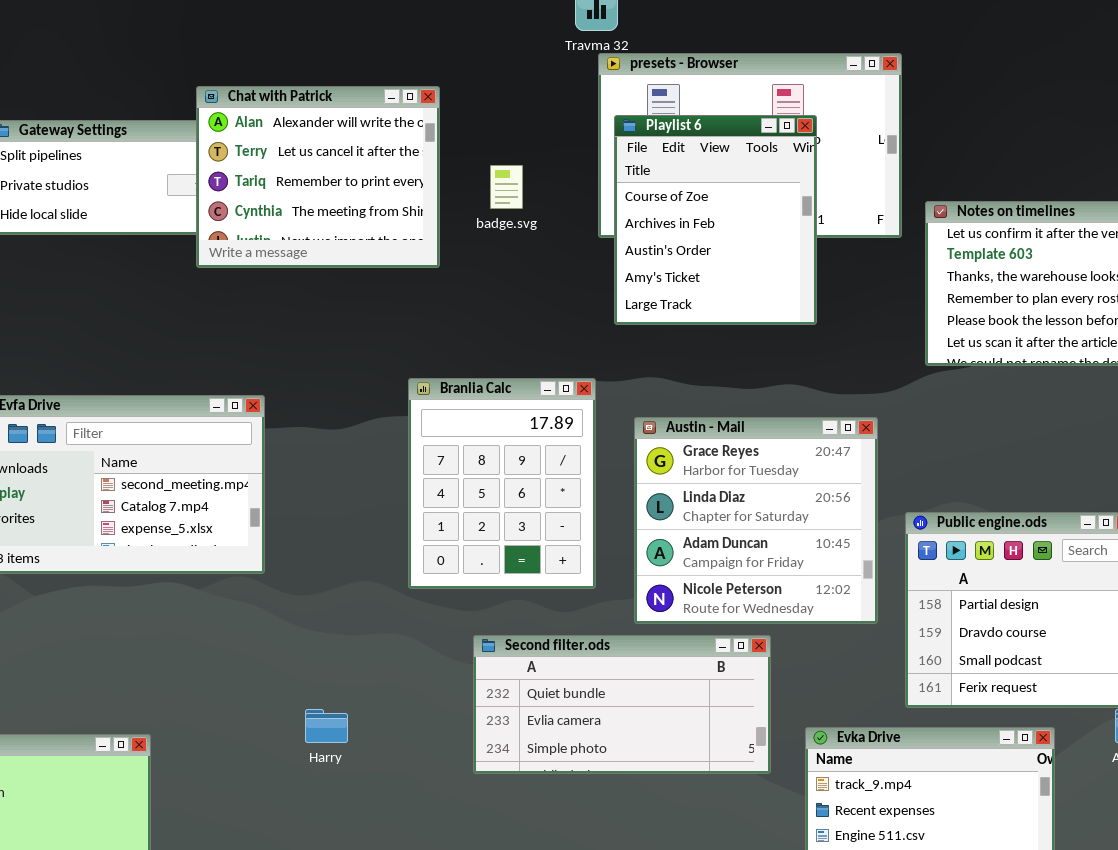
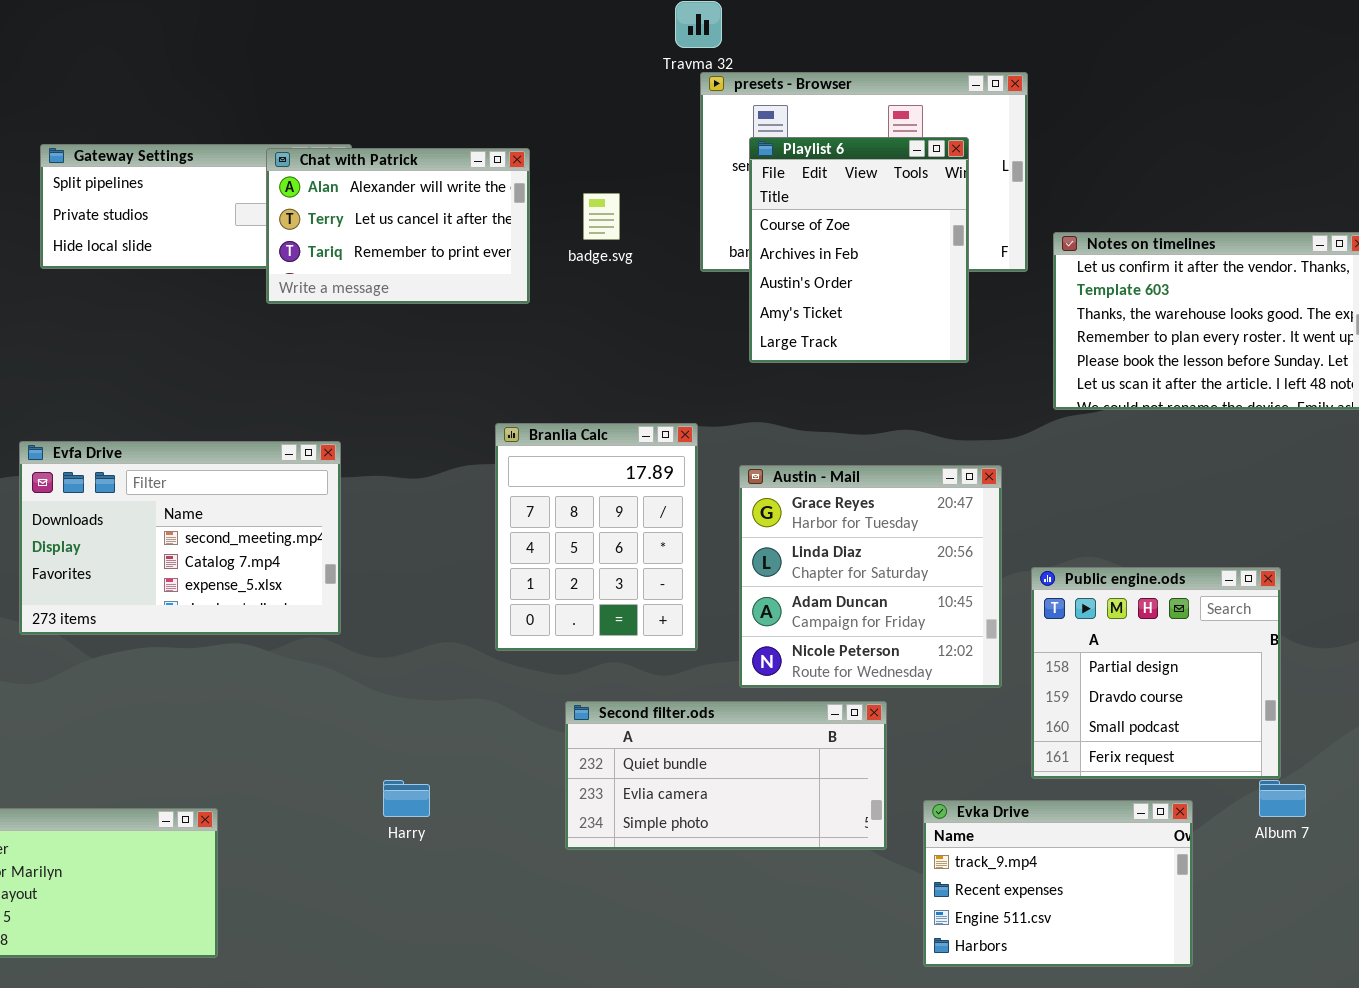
Chat with Patrick: [196,86,440,268] -> [266,148,530,304], resized
Playlist 6: [614,115,817,325] -> [749,137,969,363], moved

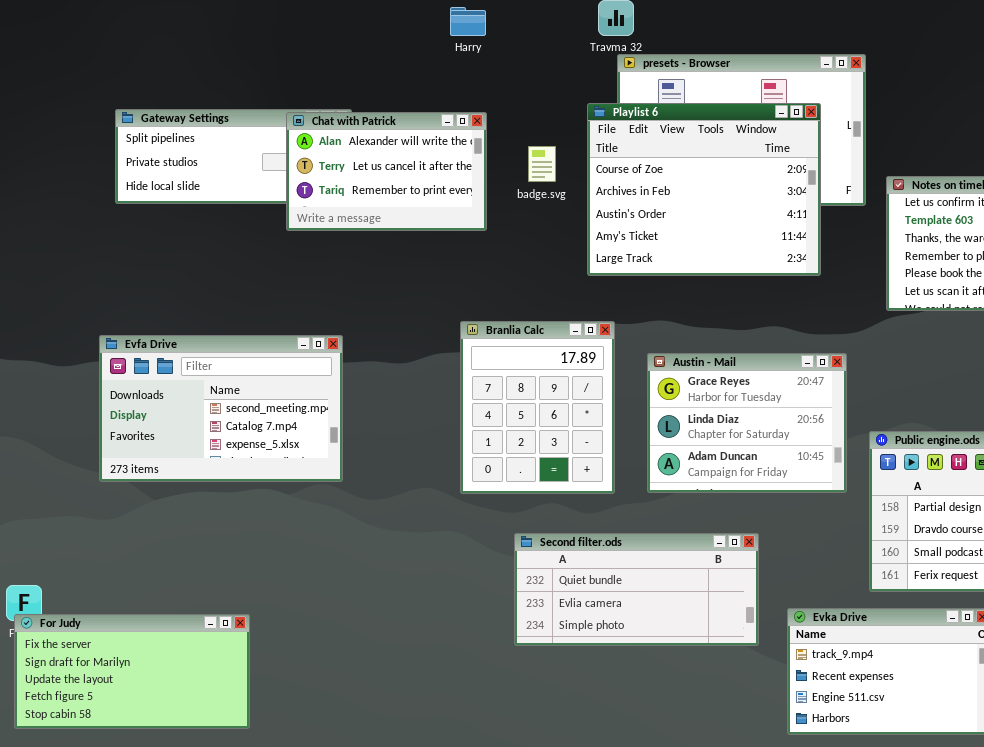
Playlist 6: [749,137,969,363] -> [587,103,821,276], resized
Austin - Mail: [739,465,1002,688] -> [647,353,847,493], resized
Harry: [383,780,430,817] -> [450,7,486,36], moved

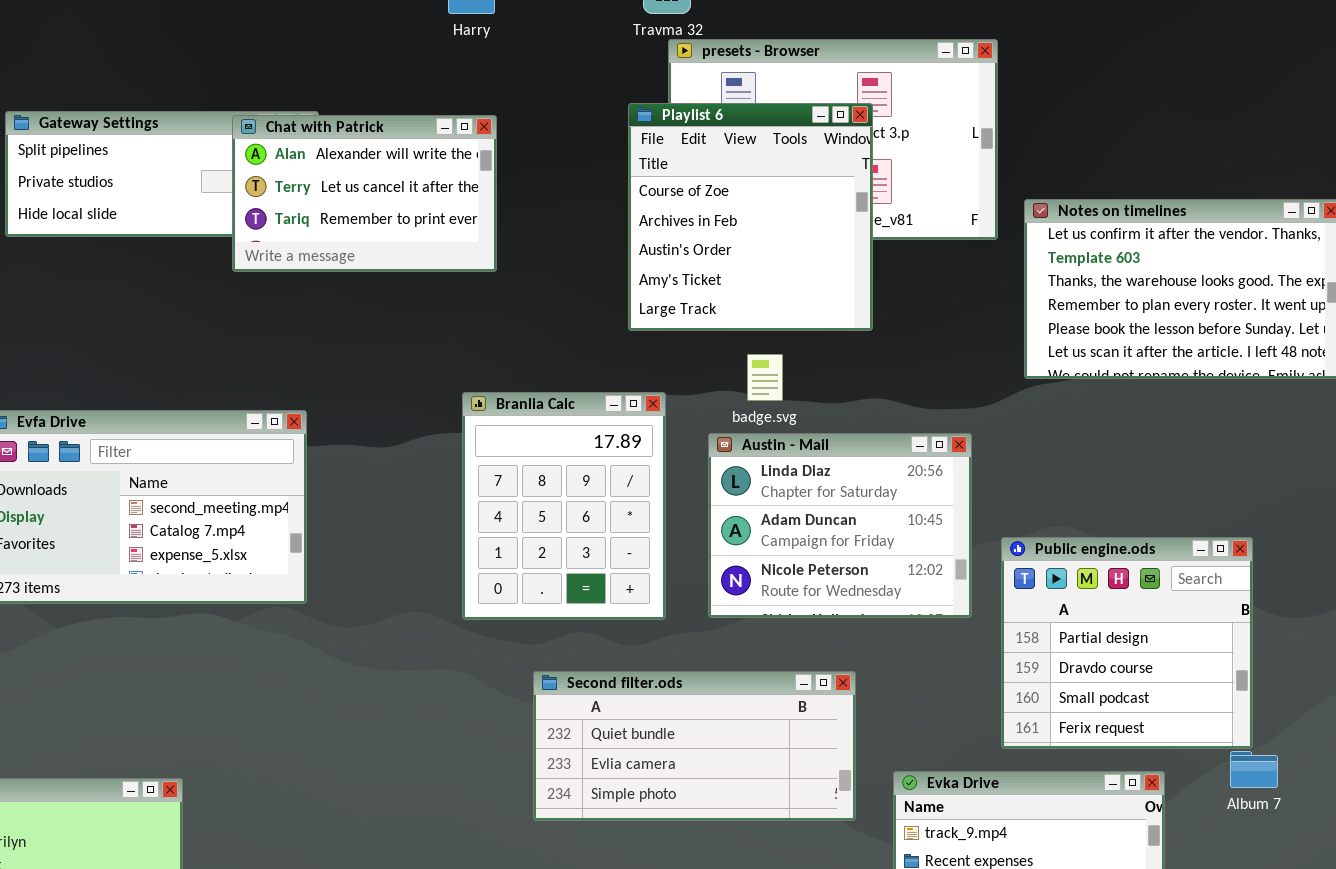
Playlist 6: [587,103,821,276] -> [628,103,873,331], resized
badge.svg: [528,146,556,182] -> [747,354,783,401], moved
Austin - Mail: [647,353,847,493] -> [708,433,972,618], scrolled down 1 row

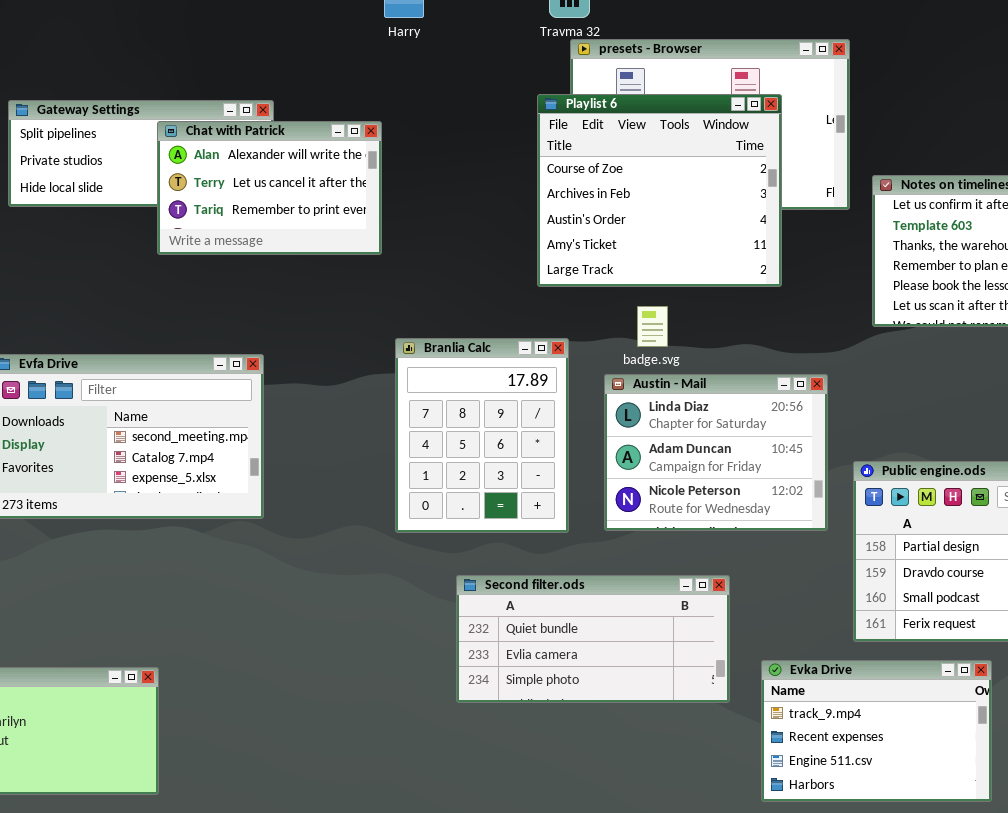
Playlist 6: [628,103,873,331] -> [537,94,782,287], resized
Chat with Patrick: [232,115,497,272] -> [157,121,382,255], moved

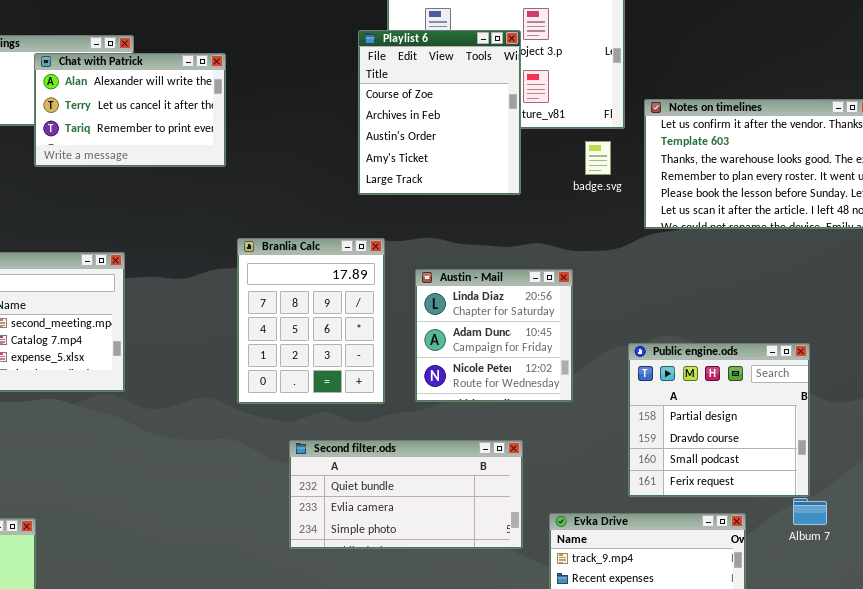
Playlist 6: [537,94,782,287] -> [358,30,521,195], resized
badge.svg: [637,306,668,347] -> [585,141,611,175], moved
Austin - Mail: [604,374,828,531] -> [415,269,573,402], resized

